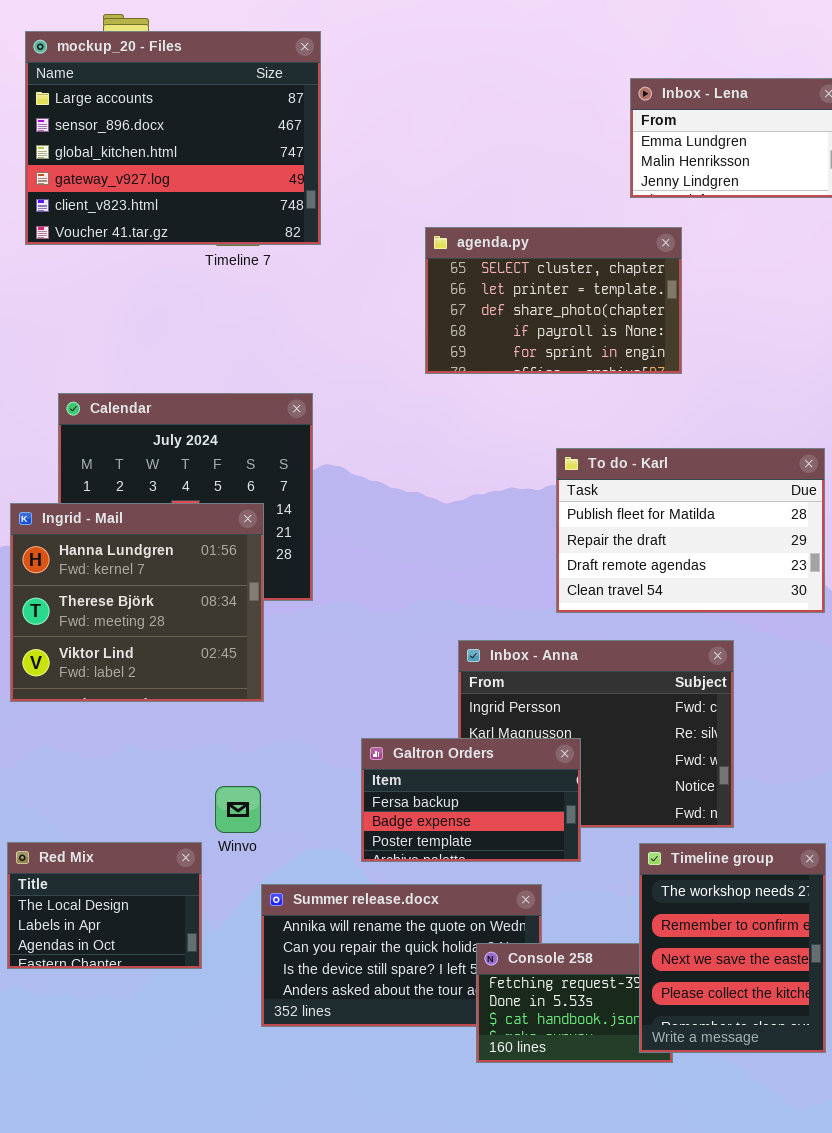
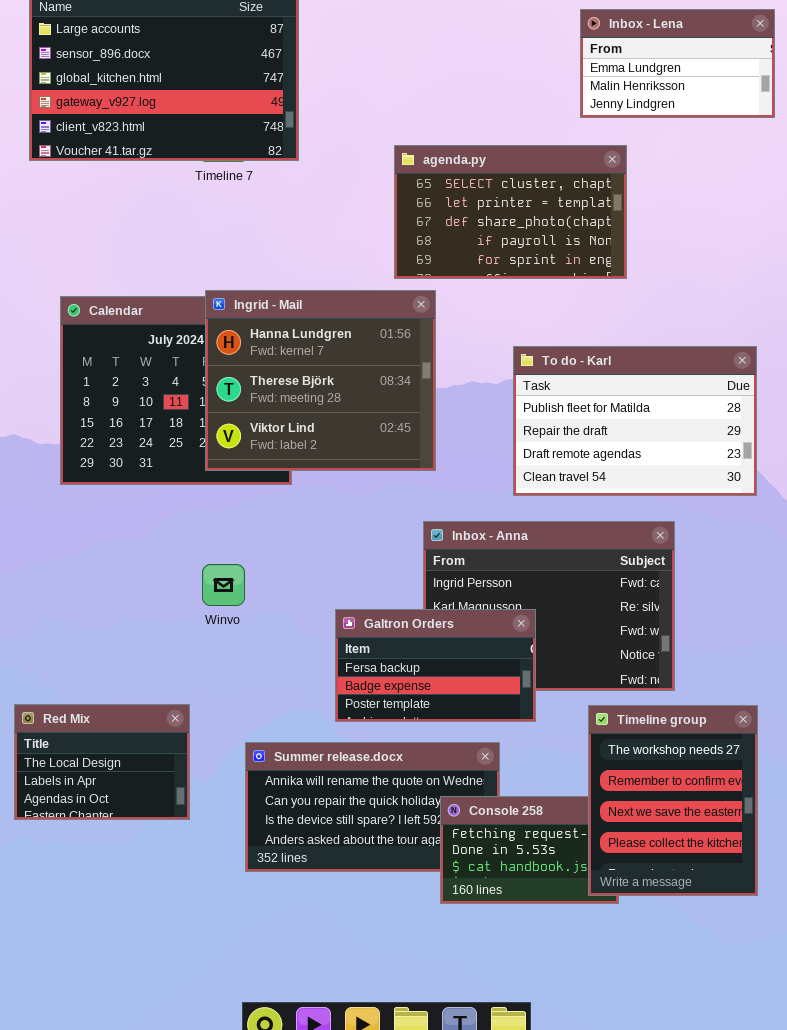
Ingrid - Mail: [10,503,264,702] -> [205,290,436,471], moved
Winvo: [215,786,261,833] -> [202,564,245,606], moved

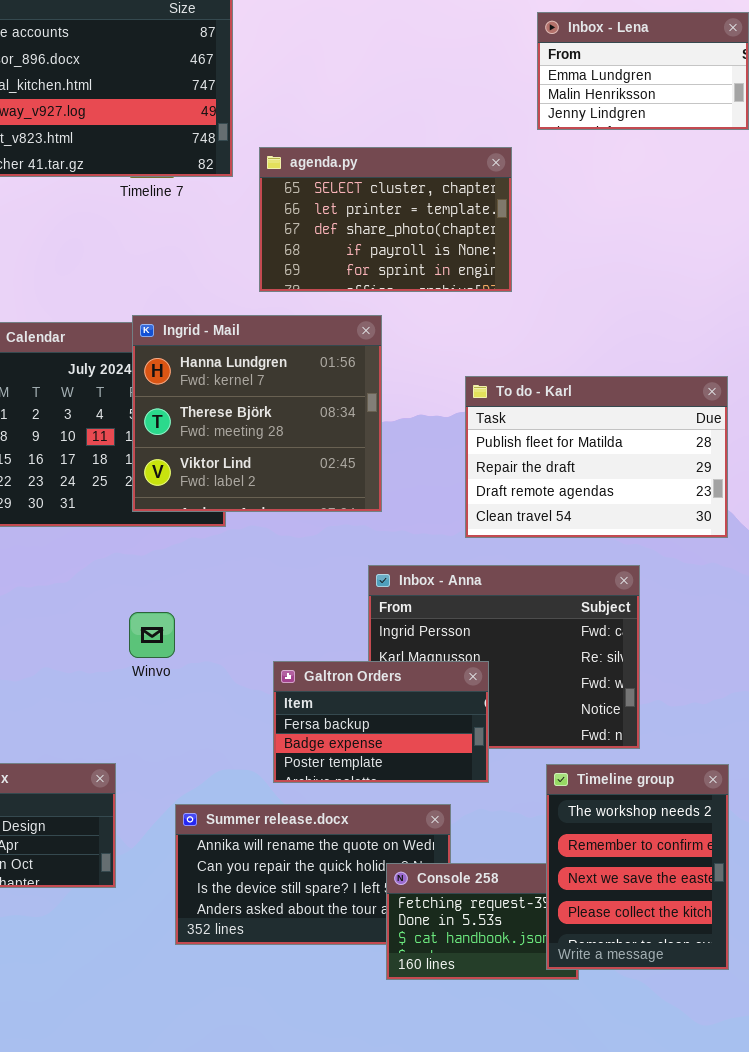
agenda.py: [394,145,627,279] -> [259,147,512,292], moved

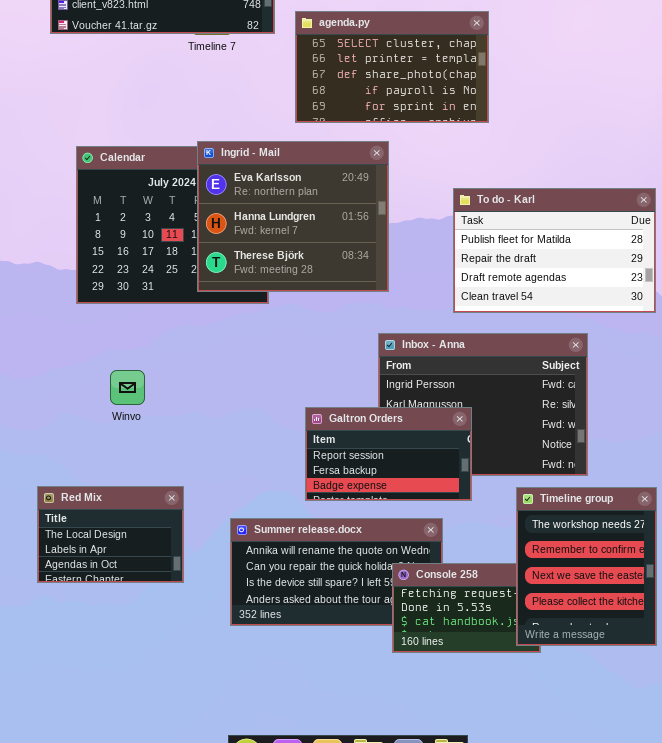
Ingrid - Mail: [132,315,382,512] -> [197,141,389,292], scrolled up 1 row
Winvo: [129,612,175,658] -> [110,370,145,405], moved
Galtron Orders: [273,661,489,783] -> [305,407,472,501], scrolled up 1 row

